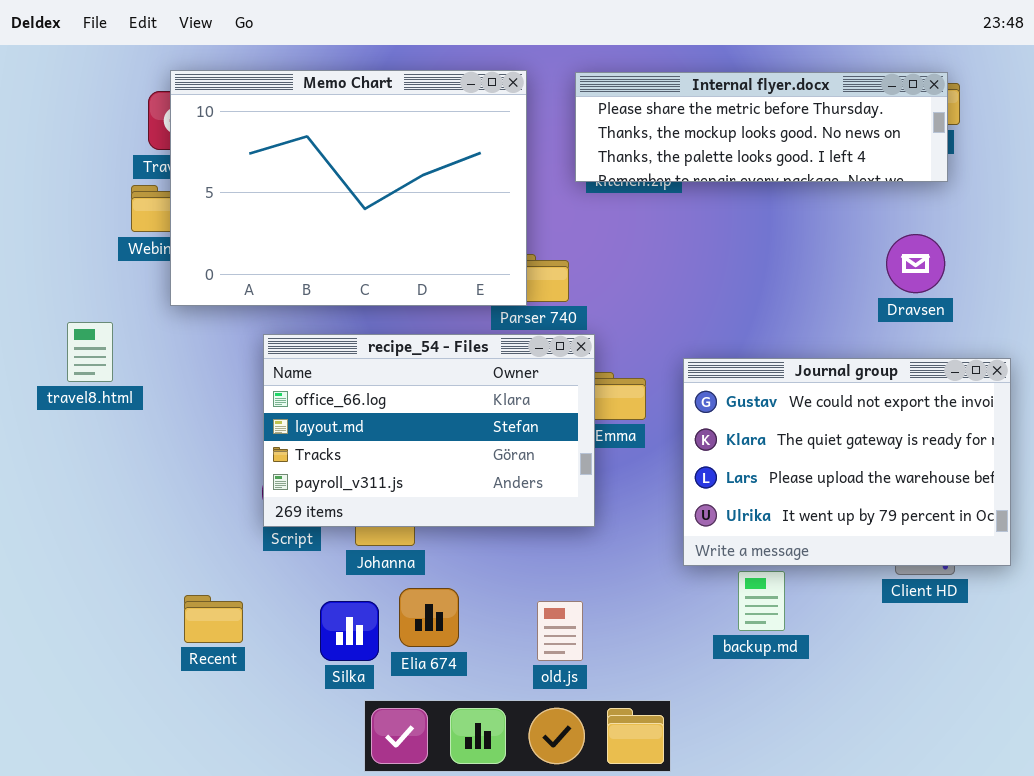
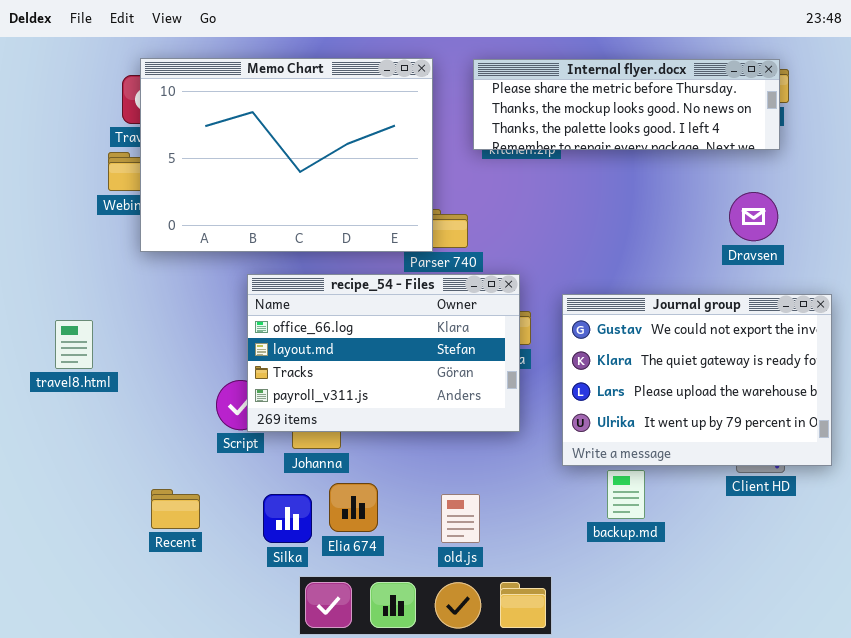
travel8.html: [67,322,113,382] -> [55,320,93,369], moved
recipe_54 - Files: [263,334,595,527] -> [247,274,520,432], moved

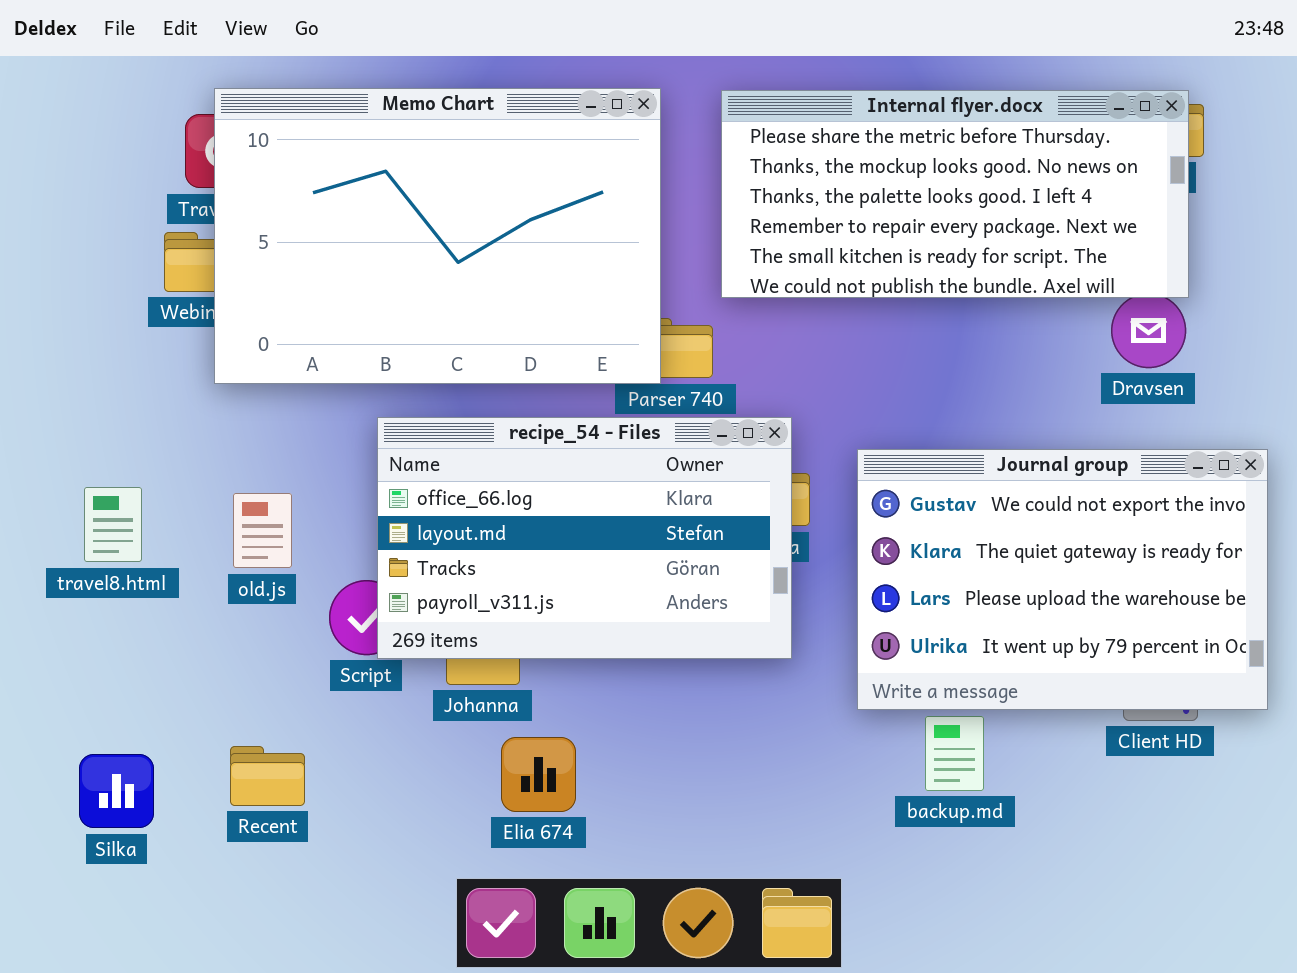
Internal flyer.docx: [473,59,780,150] -> [721,90,1189,298], resized
Silka: [263,494,312,543] -> [79,754,154,828], moved
old.js: [441,494,480,543] -> [233,493,292,568], moved

